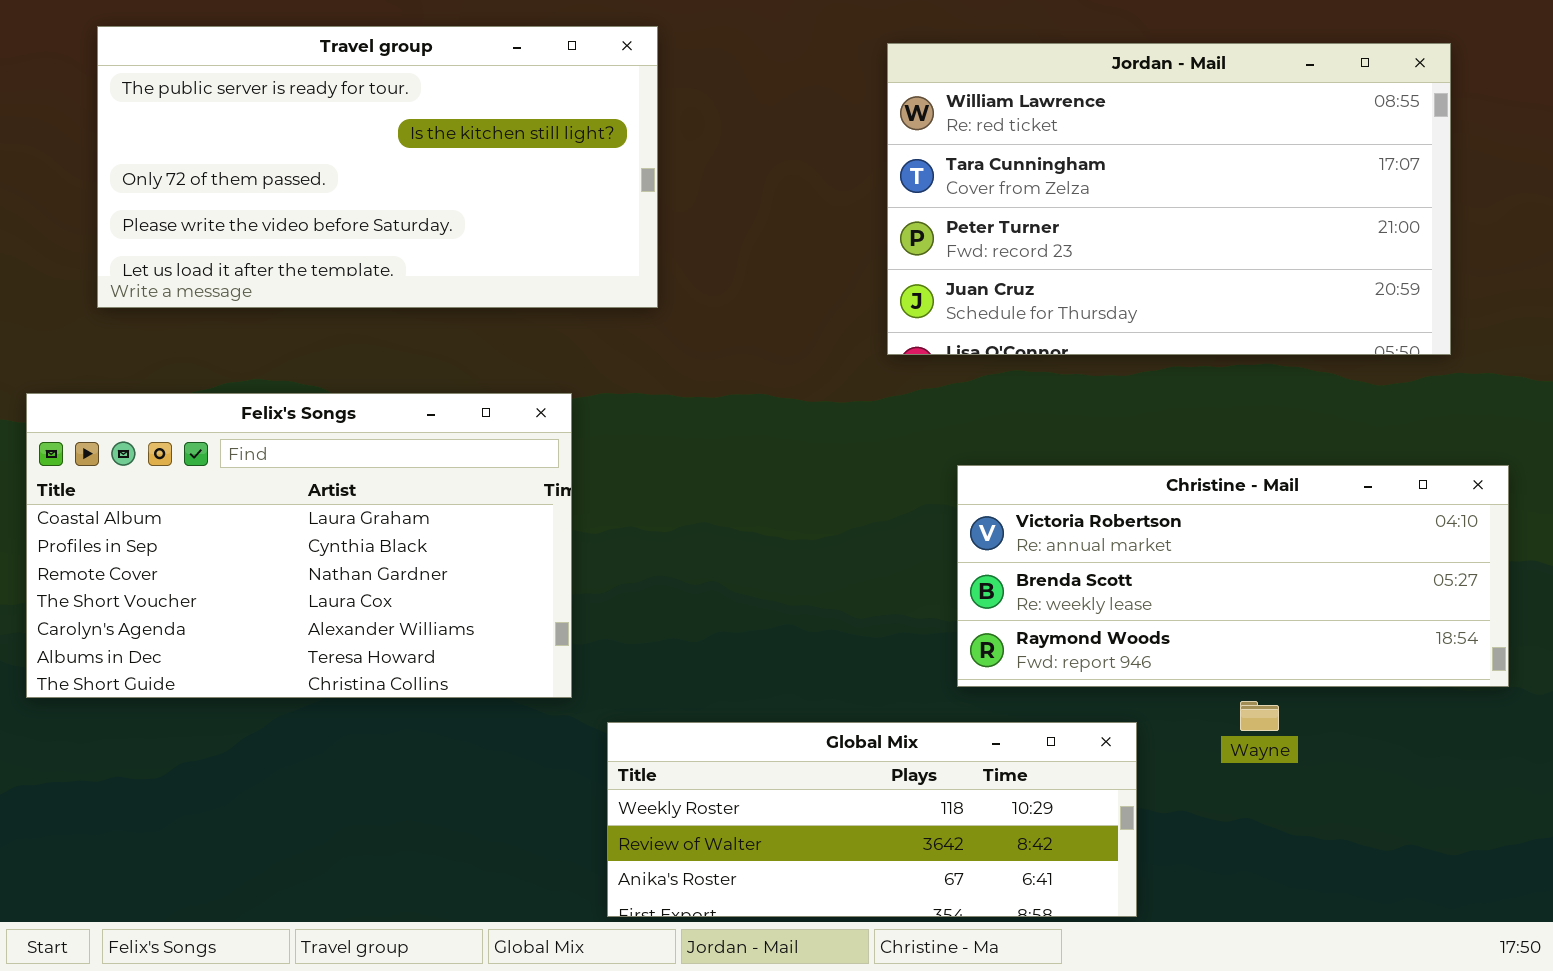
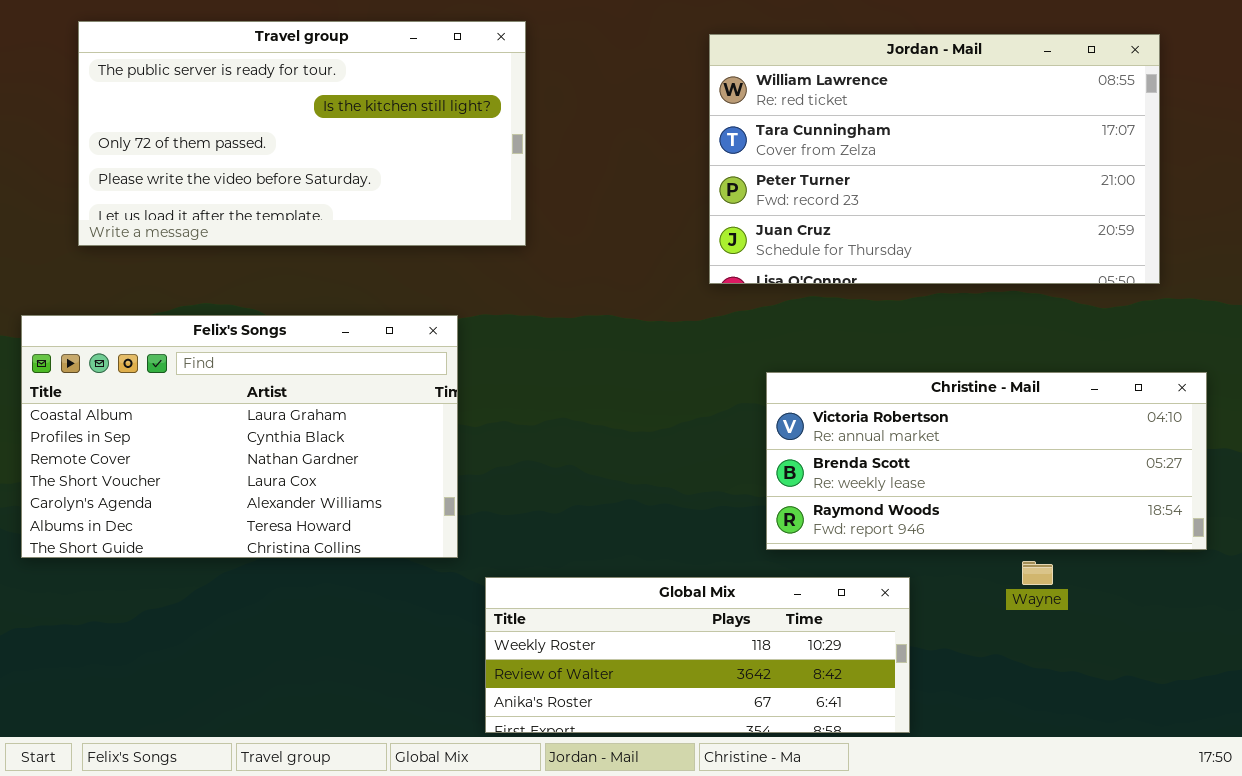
Wayne: [1240,701,1279,731] -> [1022,561,1053,585], moved

